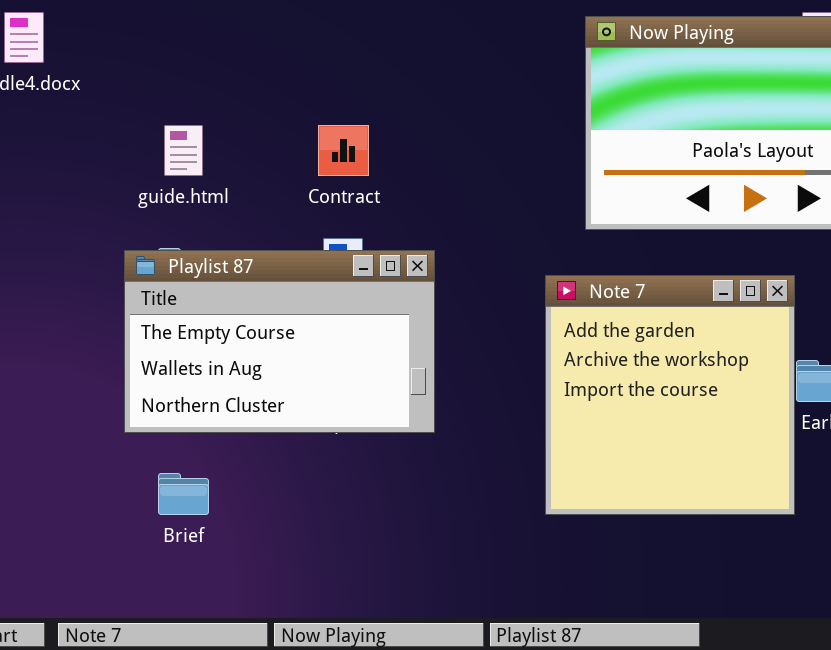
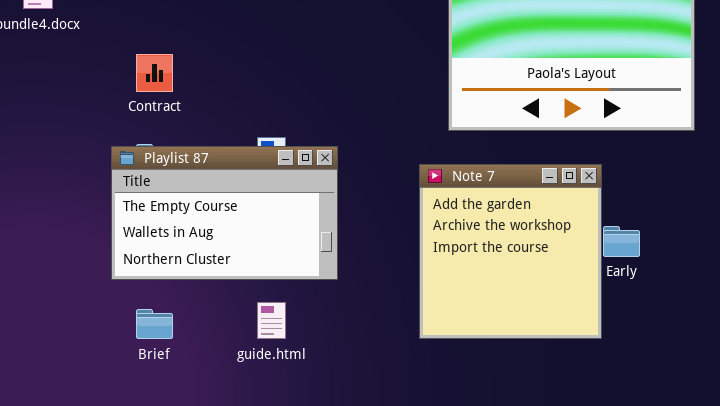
guide.html: [164,125,203,176] -> [257,302,286,339], moved
Contract: [318,125,369,176] -> [136,54,173,92], moved

